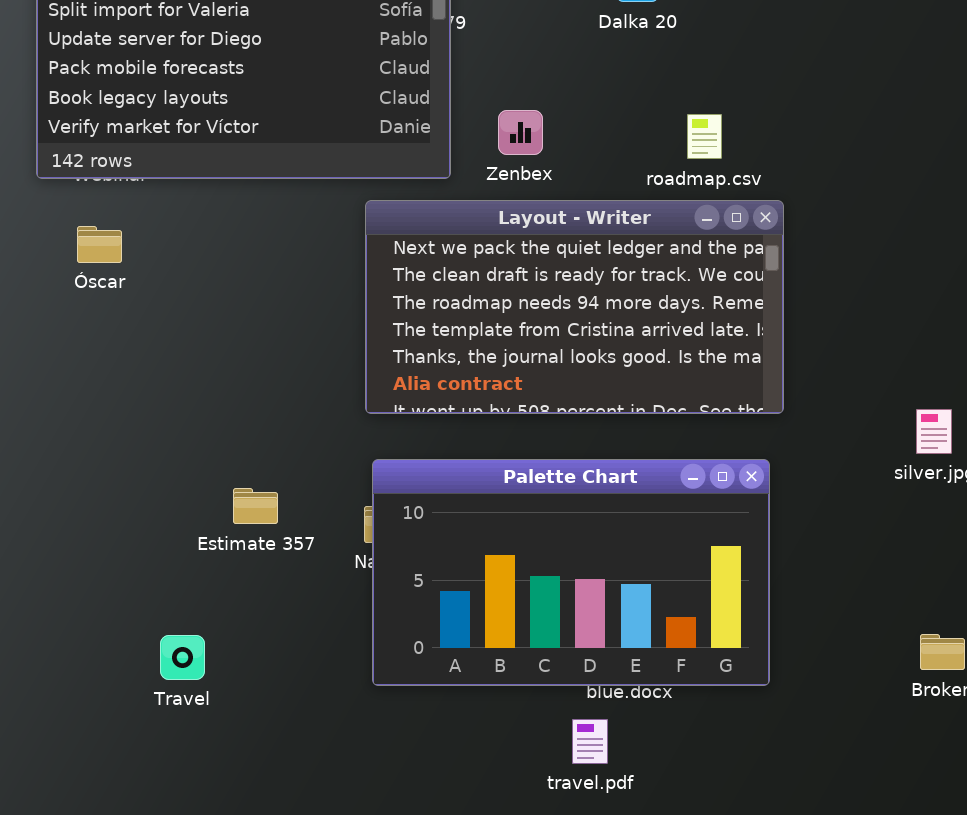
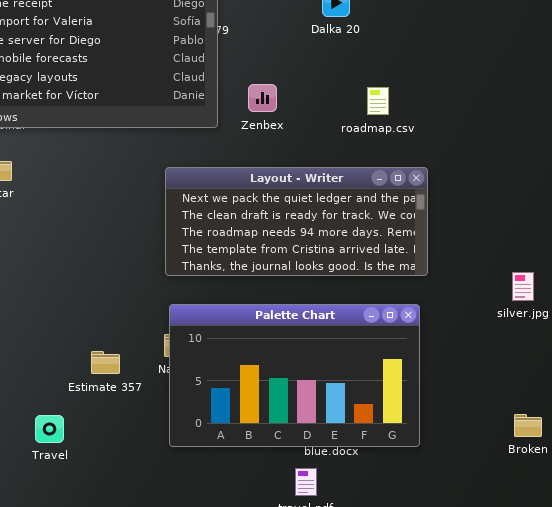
Layout - Writer: [365,200,784,414] -> [165,167,428,276], resized
Estimate 357: [233,488,278,524] -> [91,351,120,374], moved

